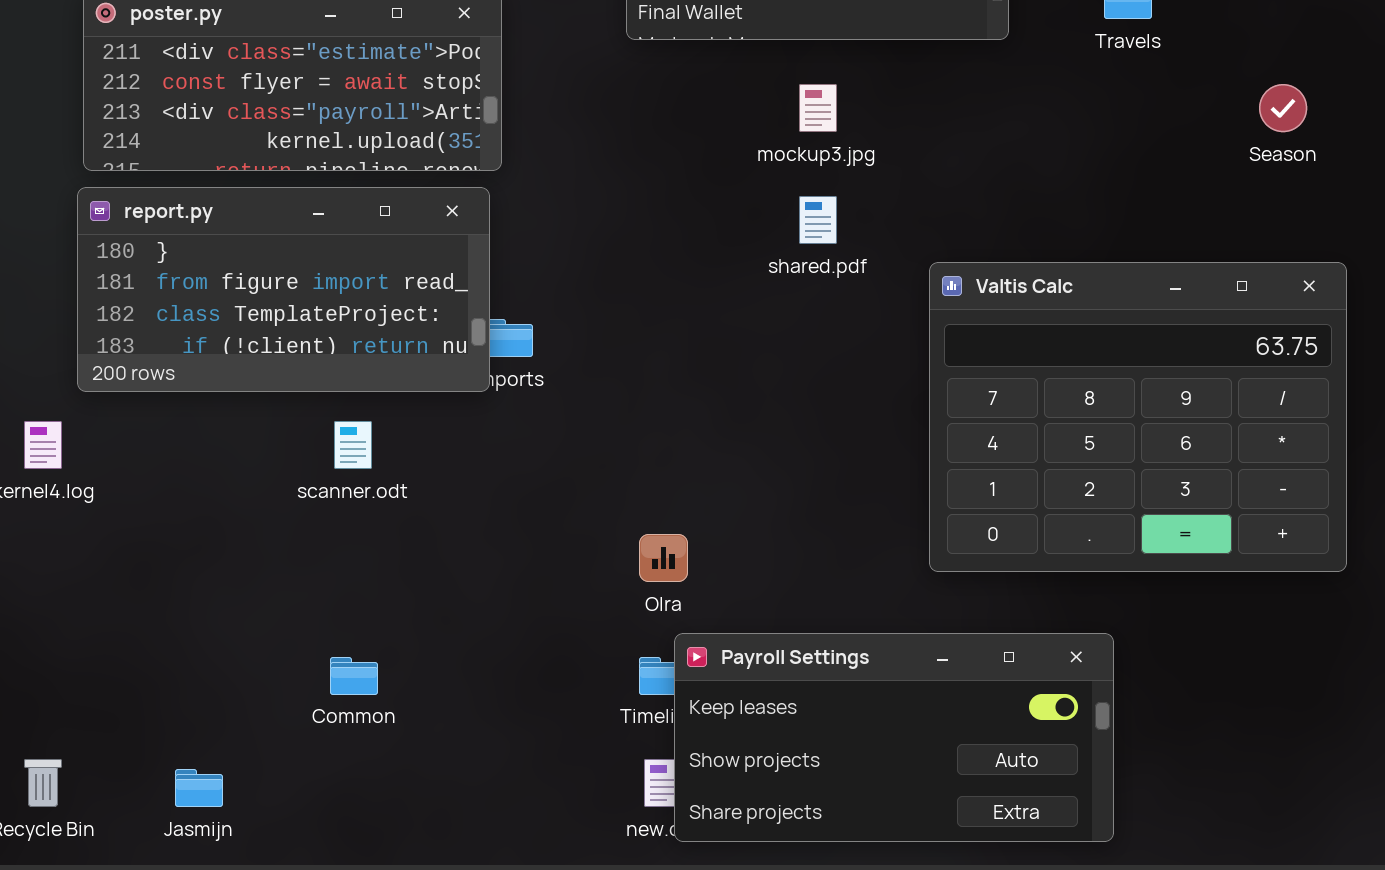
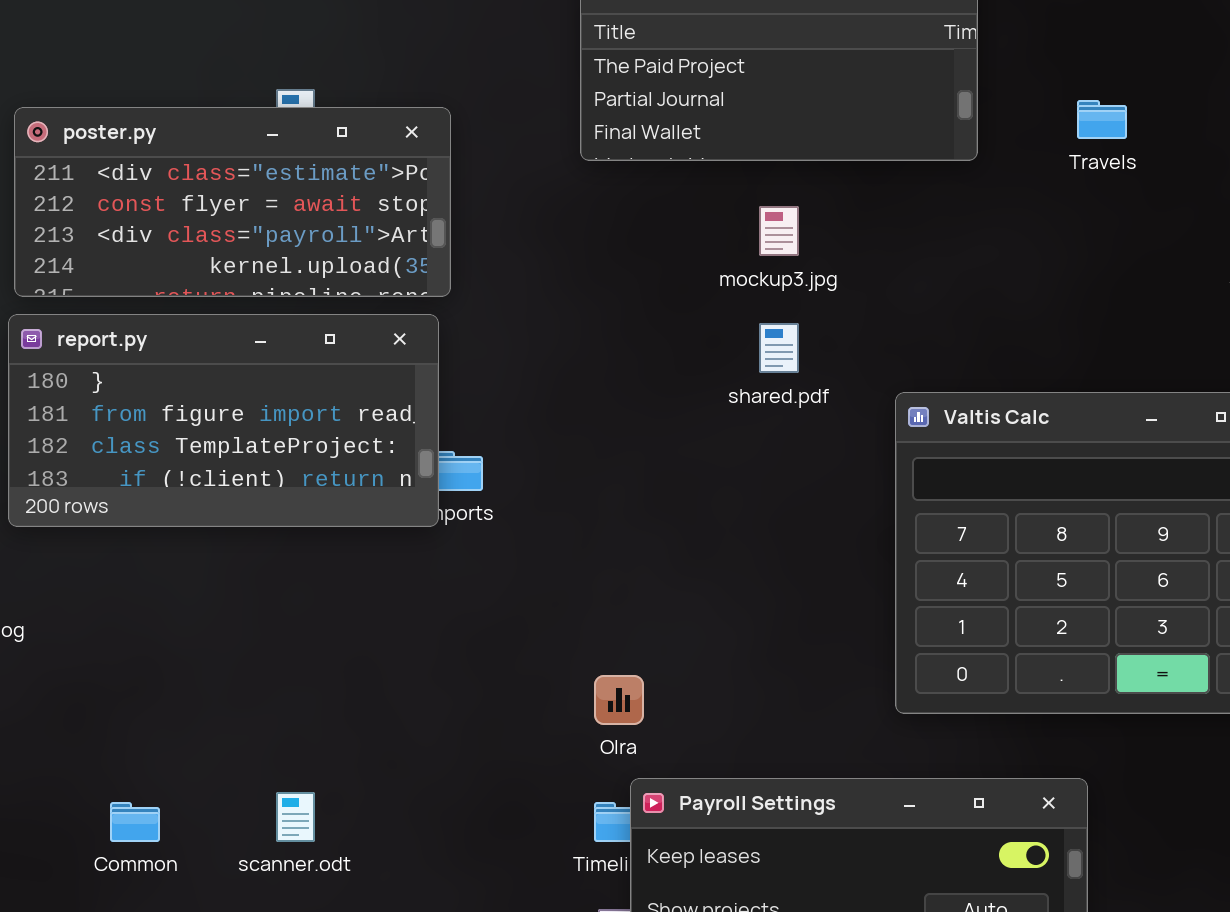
scanner.odt: [334,421,372,469] -> [276,792,315,842], moved
Common: [330,657,378,695] -> [110,802,160,842], moved

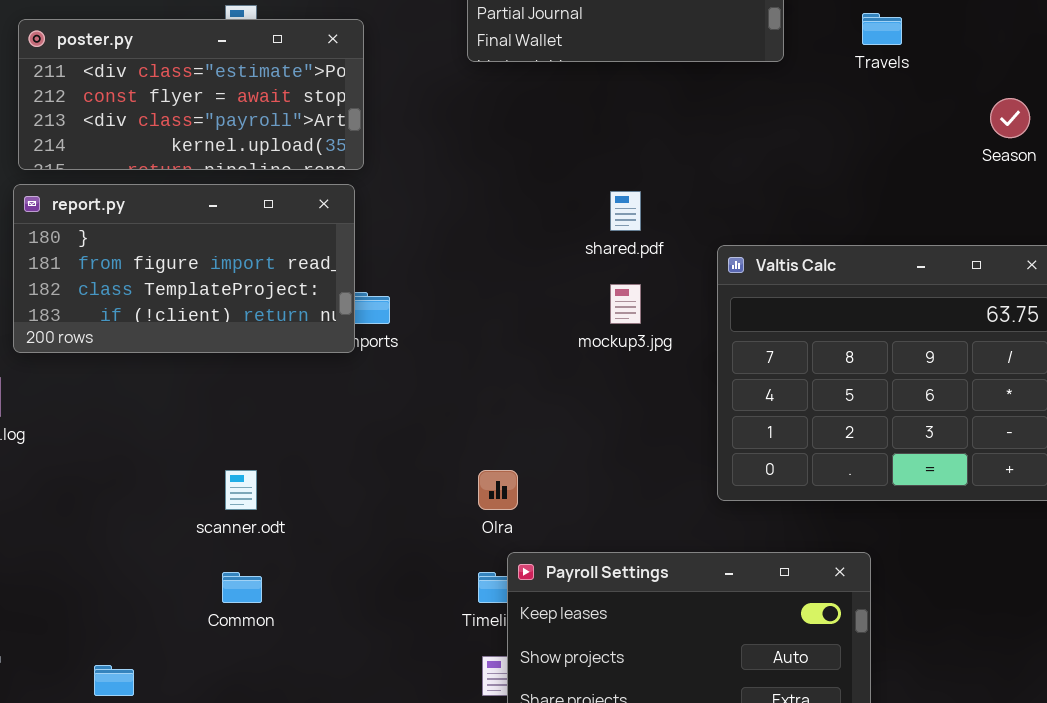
mockup3.jpg: [759,206,799,256] -> [610,284,641,324], moved
scanner.odt: [276,792,315,842] -> [225,470,257,510], moved
Common: [110,802,160,842] -> [222,572,262,603], moved

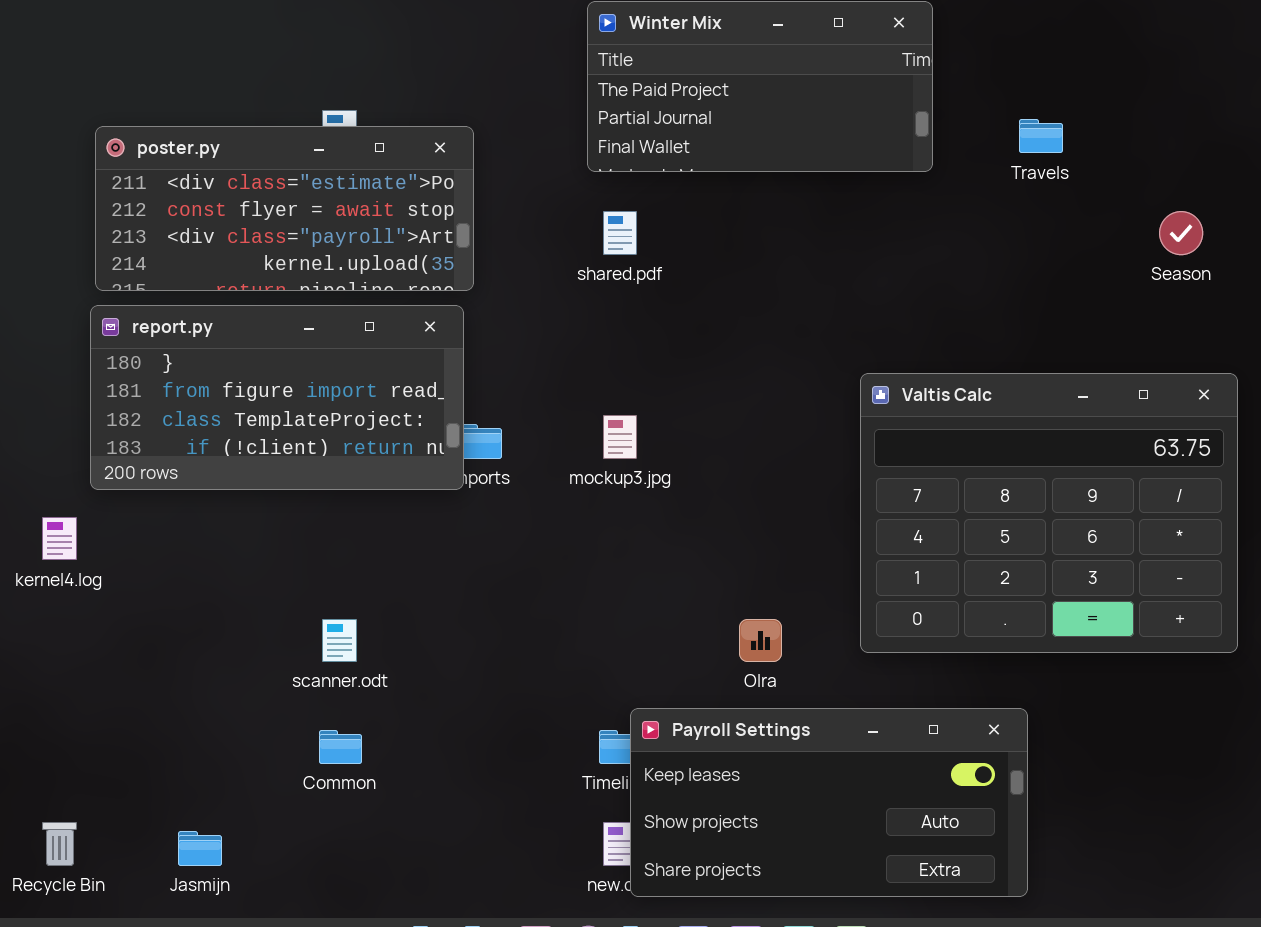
shared.pdf: [610,191,641,231] -> [603,211,637,255], moved
mockup3.jpg: [610,284,641,324] -> [603,415,637,459], moved
Olra: [478,470,518,510] -> [739,619,782,662], moved

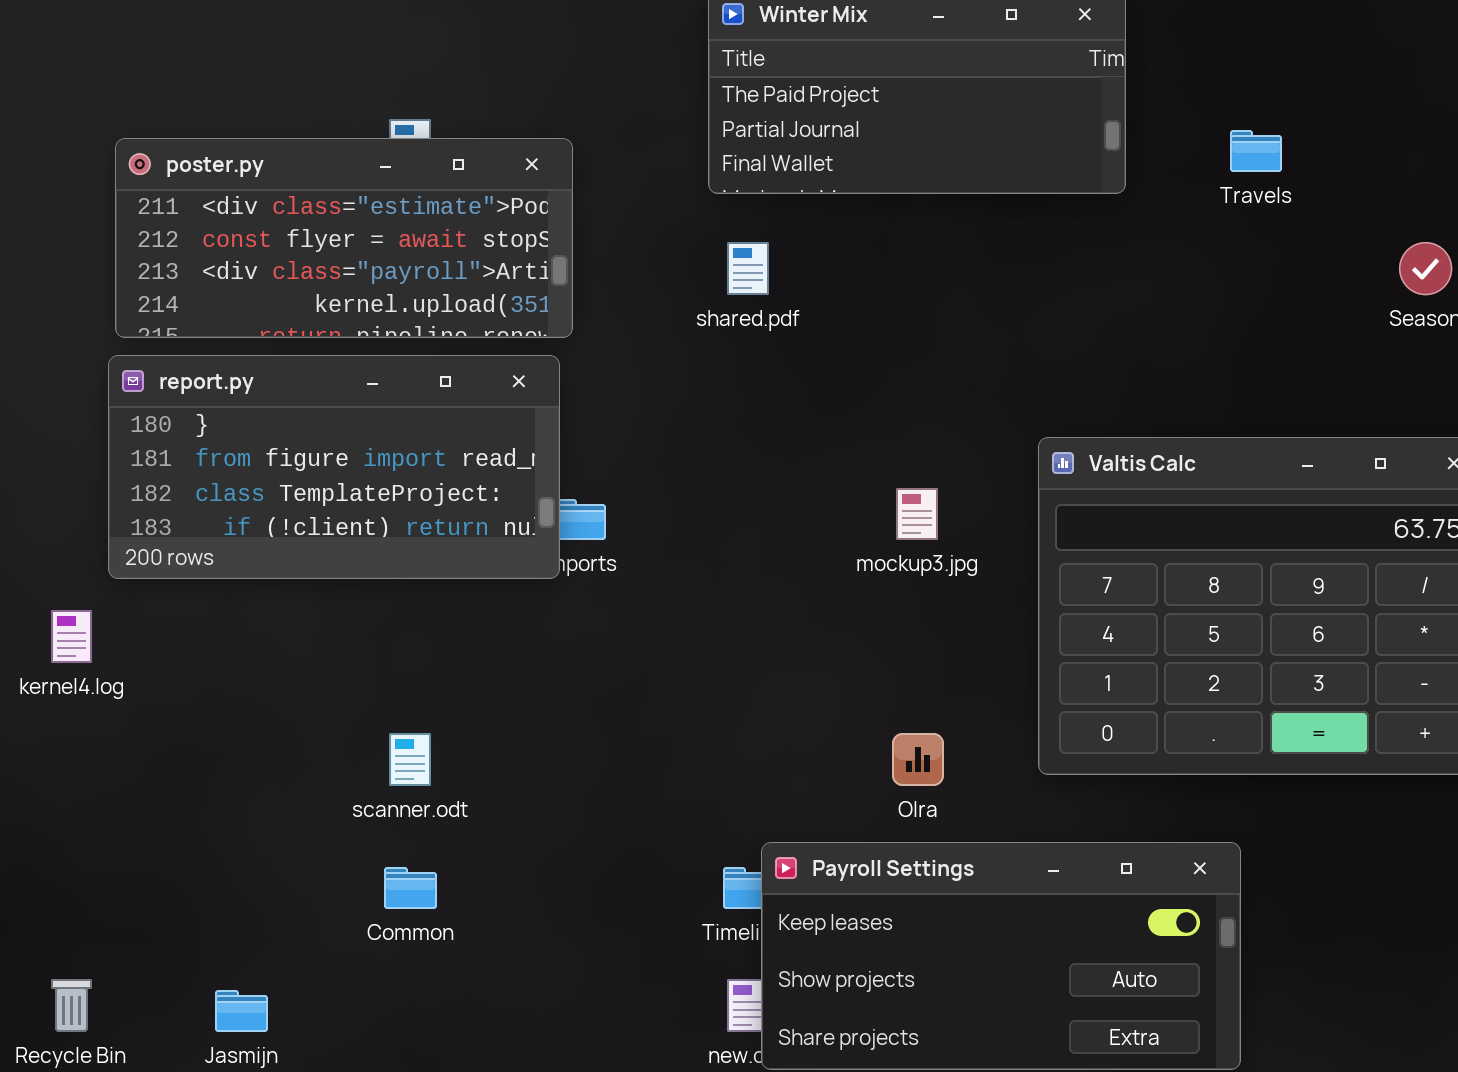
mockup3.jpg: [603,415,637,459] -> [896,488,938,540], moved

